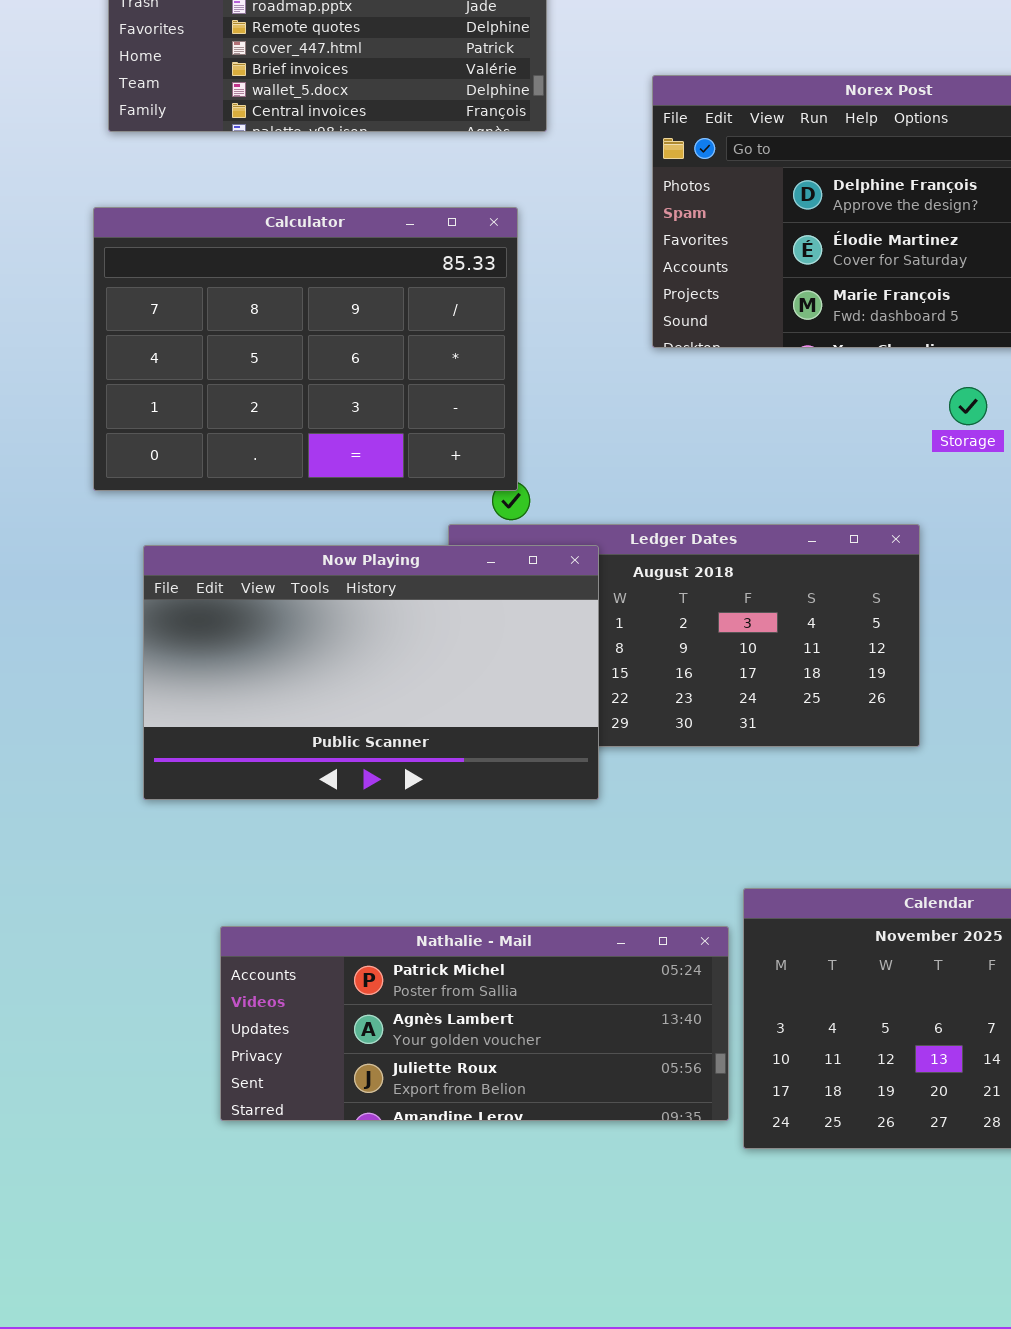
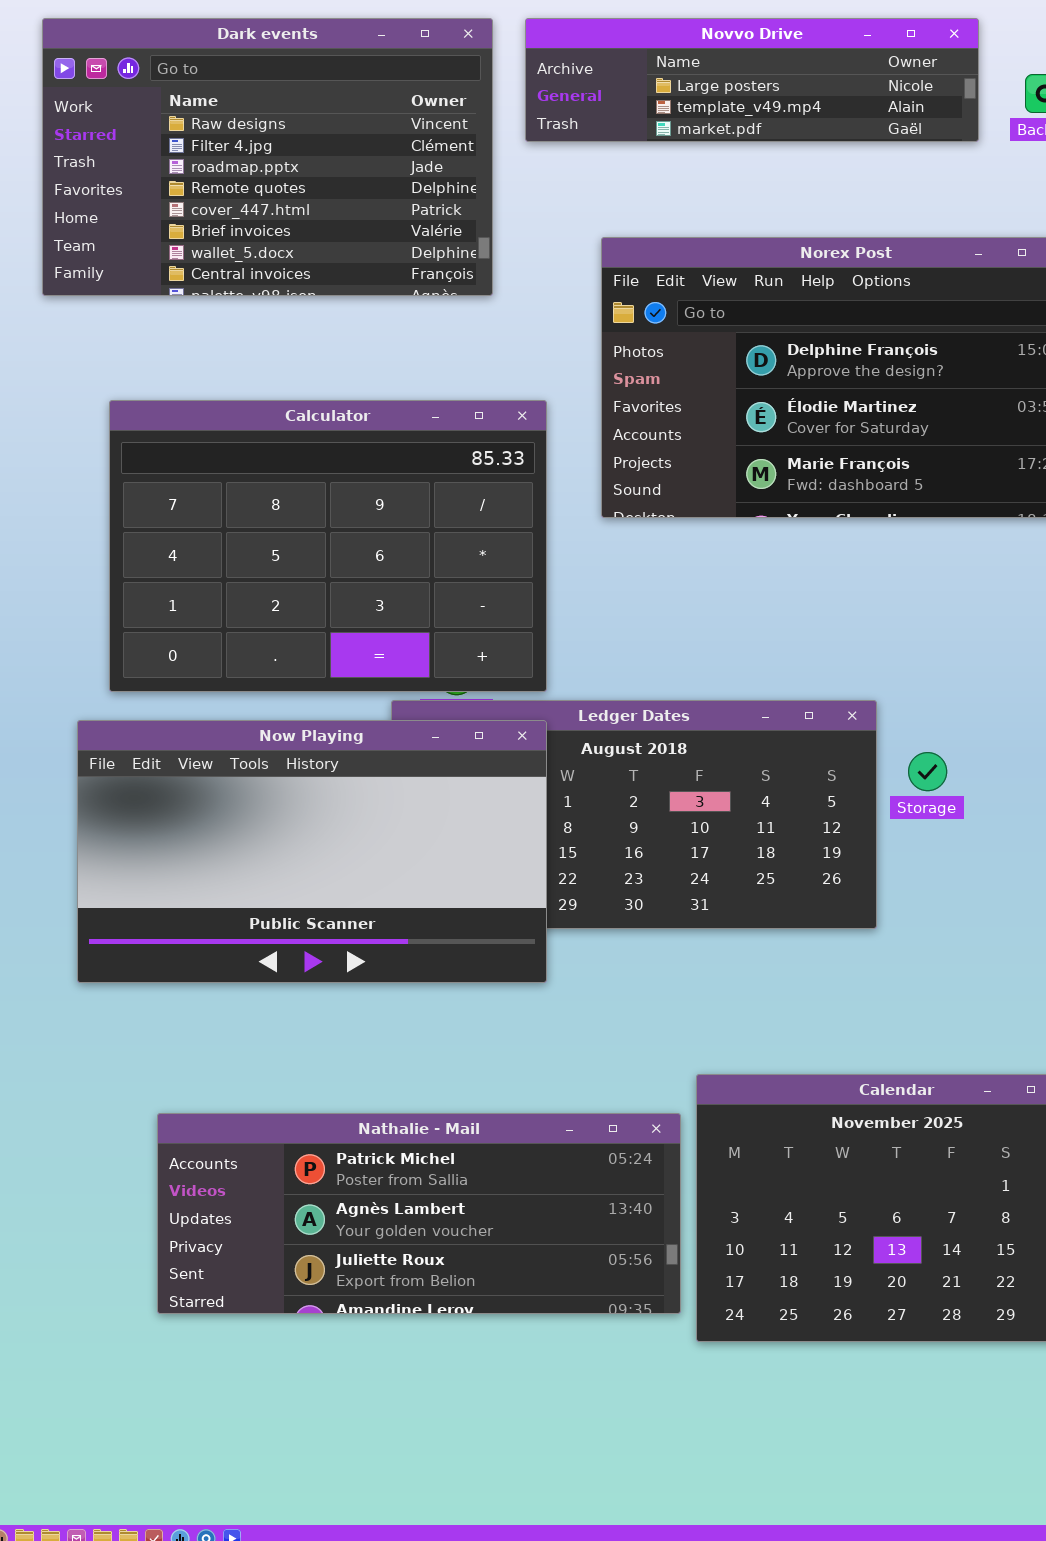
Calculator: [93,207,518,491] -> [109,400,547,692], moved
Storage: [949,387,987,425] -> [908,752,947,791], moved

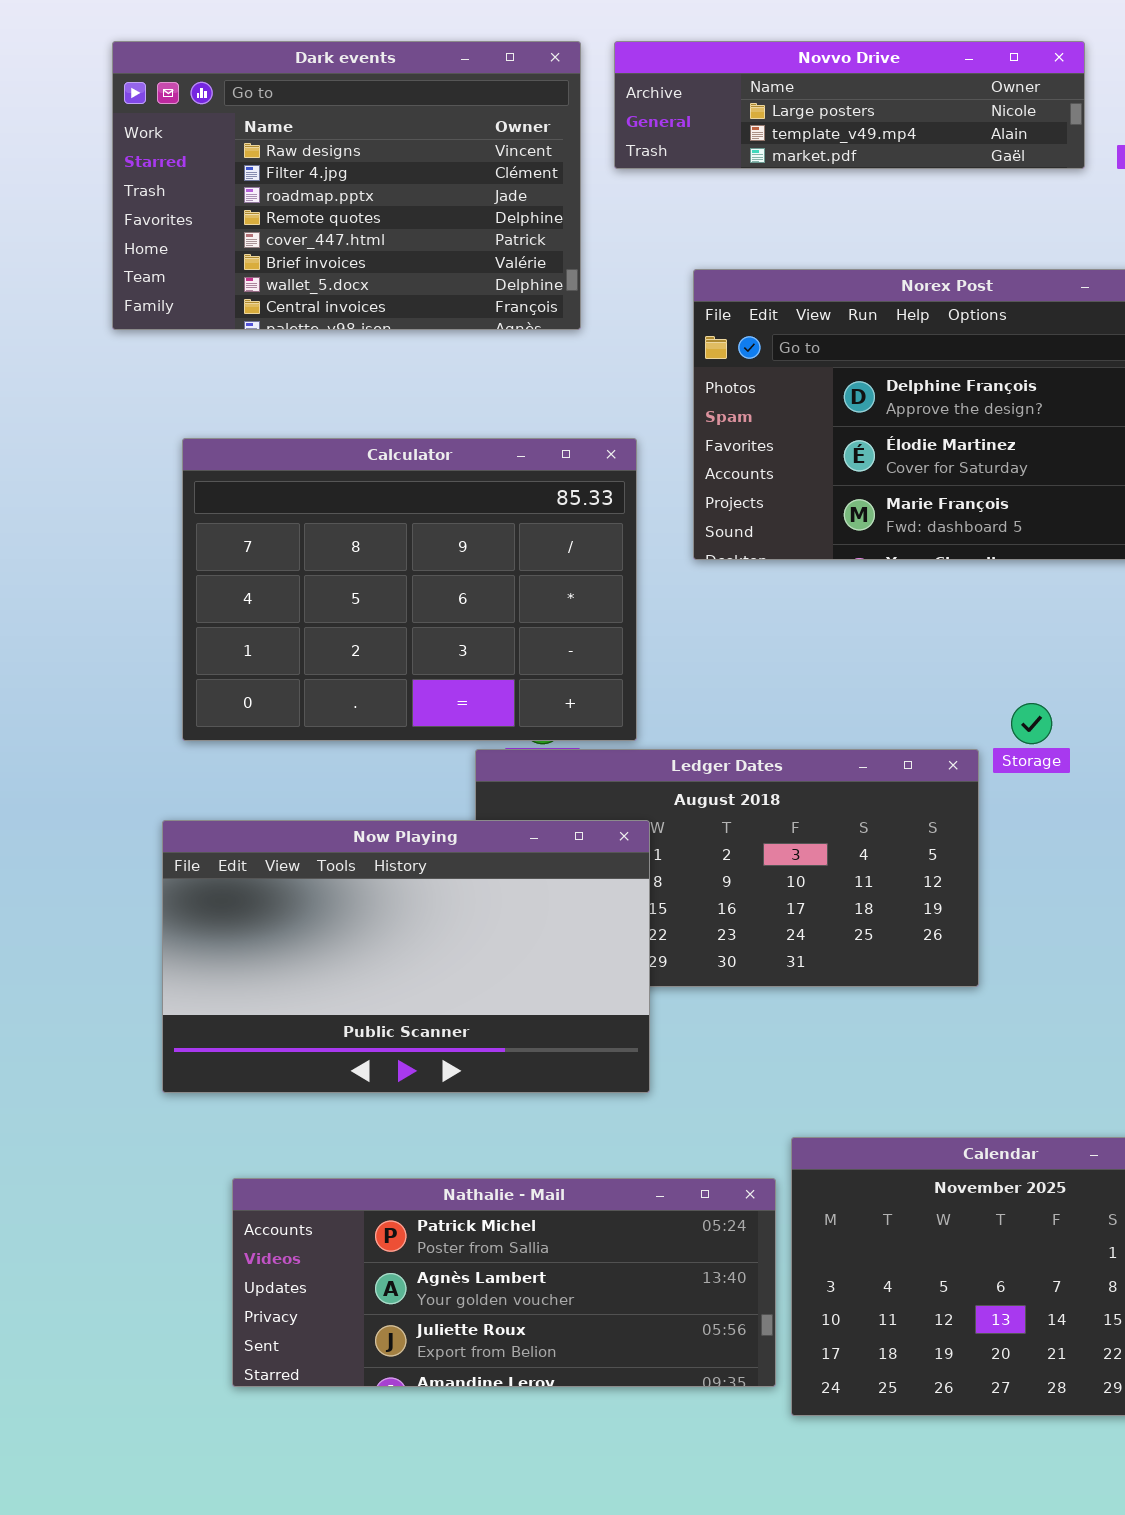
Now Playing: [77,720,547,983] -> [162,820,650,1093], moved
Storage: [908,752,947,791] -> [1011,703,1052,744], moved

